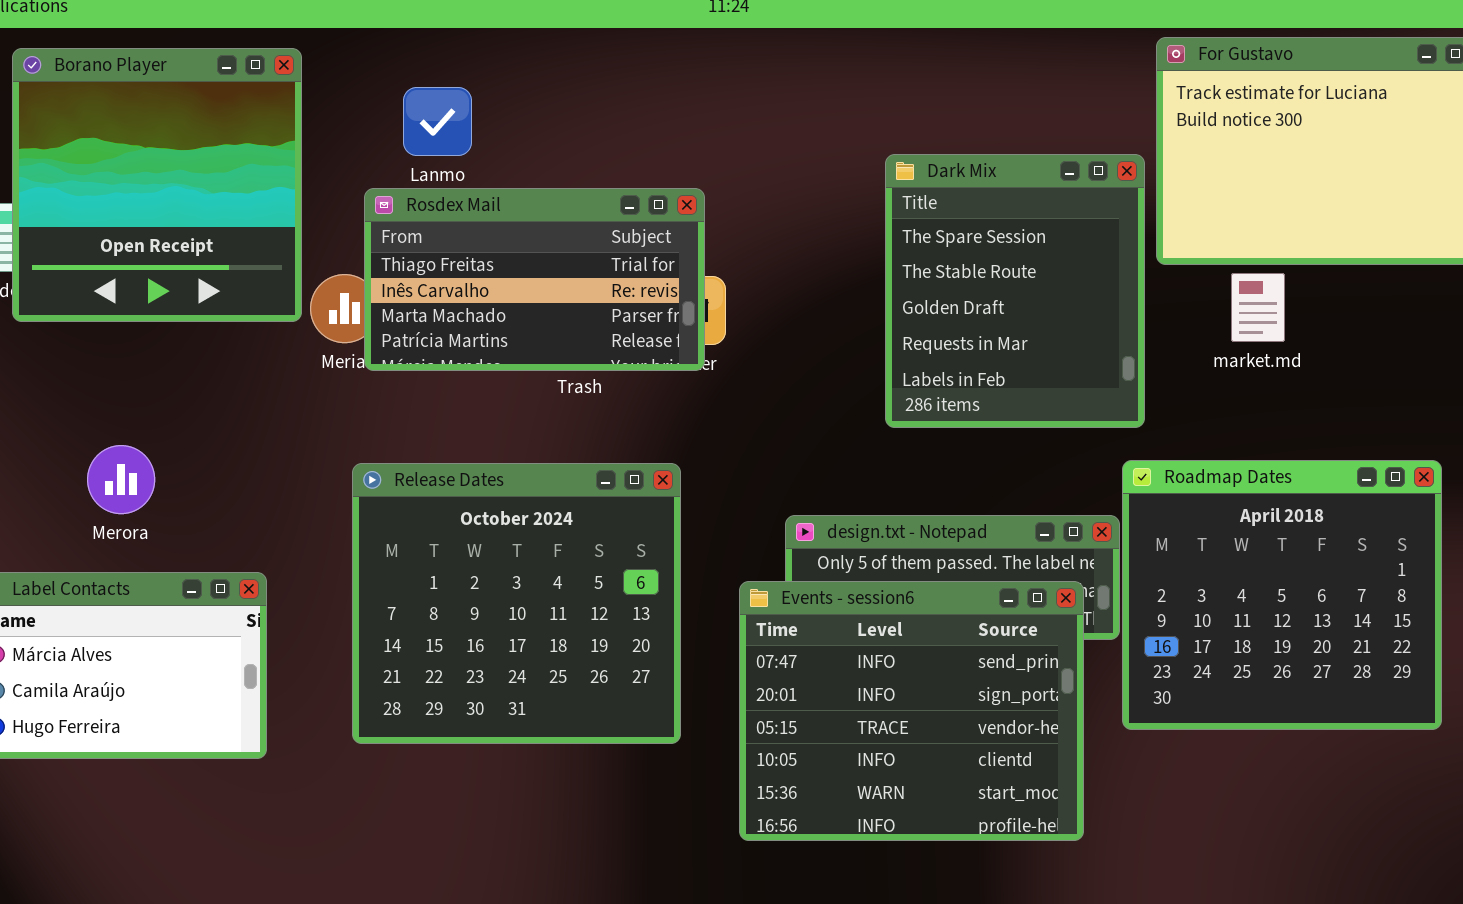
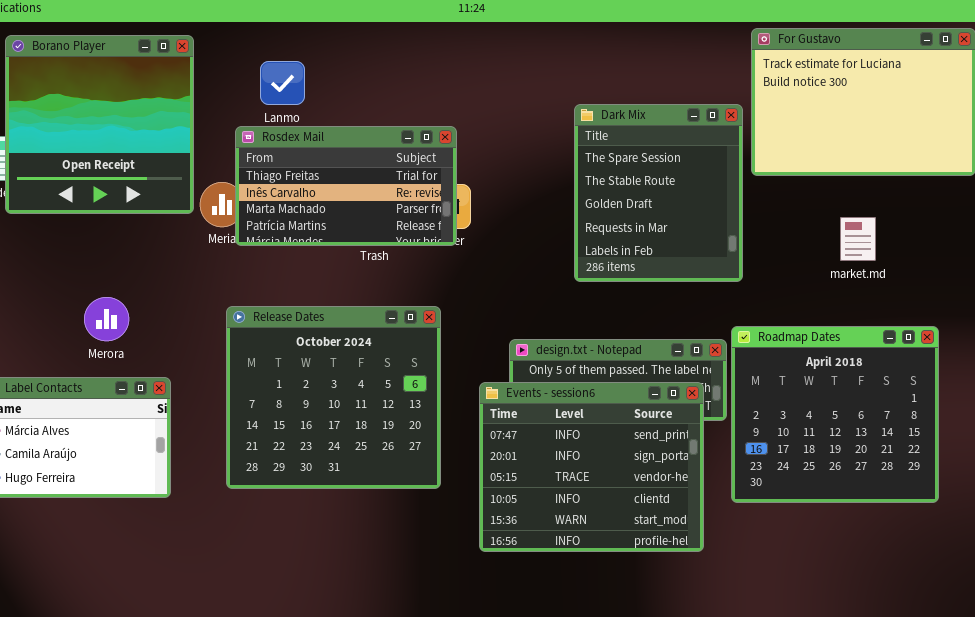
market.md: [1231,273,1285,342] -> [840,217,876,261], moved
Merora: [87,445,155,514] -> [84,297,129,341], moved
Roadmap Dates: [1122,460,1442,730] -> [731,326,939,503], moved

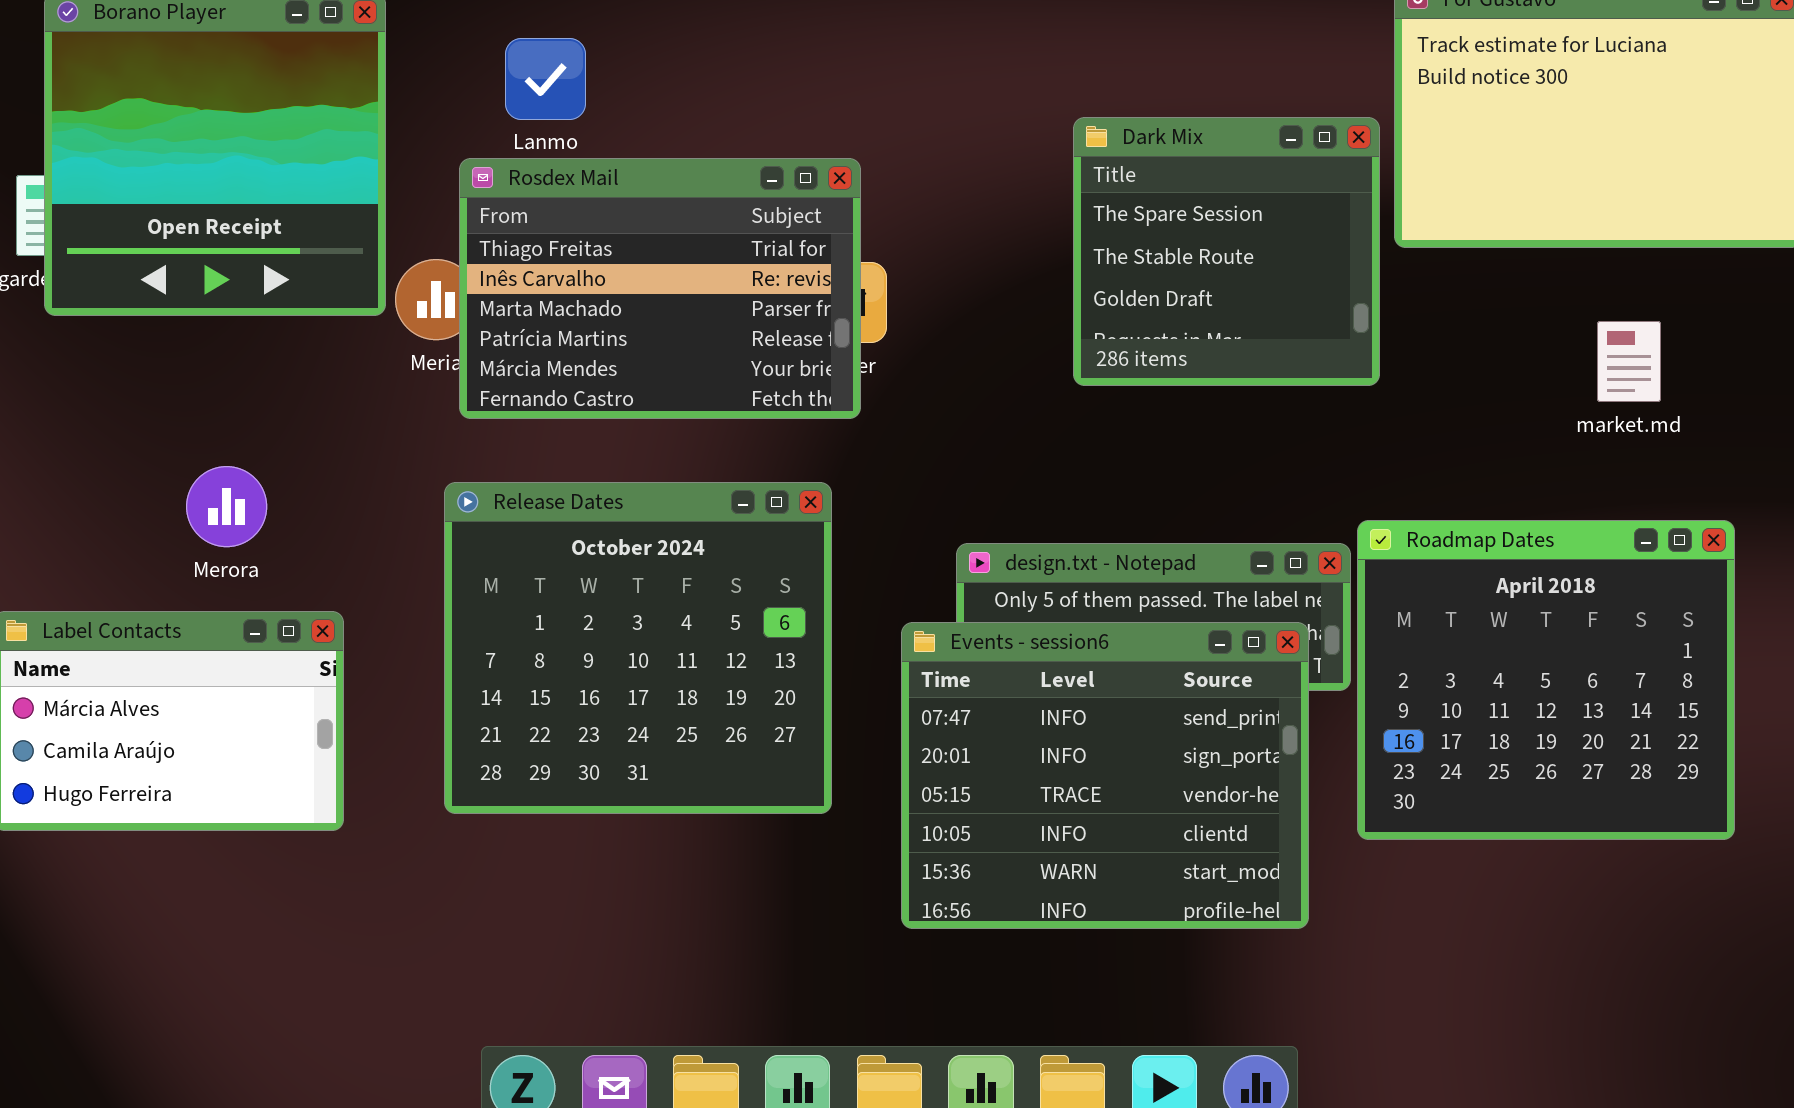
Dark Mix: [574,104,743,282] -> [1073,117,1380,386], resized
Rosdex Mail: [235,126,457,246] -> [459,158,861,419], resized
market.md: [840,217,876,261] -> [1597,321,1661,402], moved

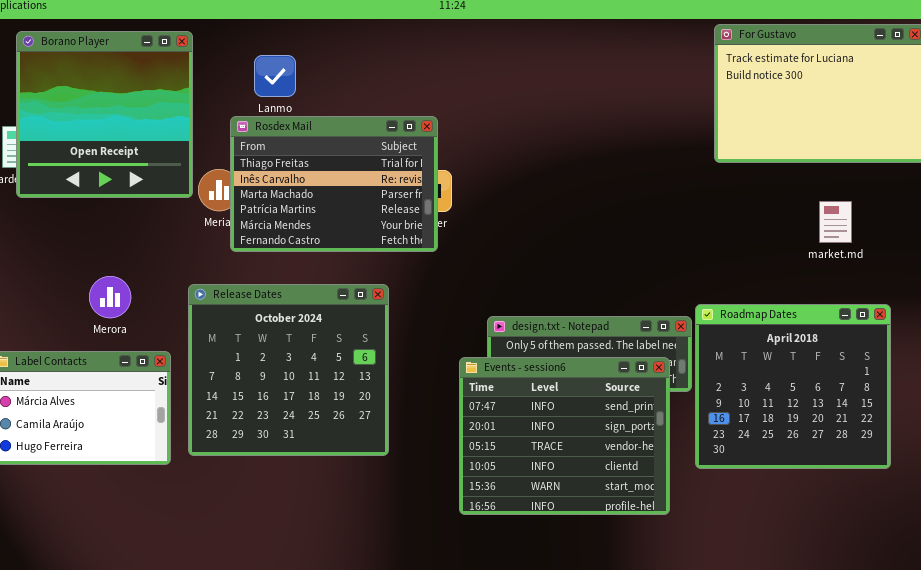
Dark Mix: [1073,117,1380,386] -> none, closed
Release Dates: [444,482,832,814] -> [188,284,389,456], moved

